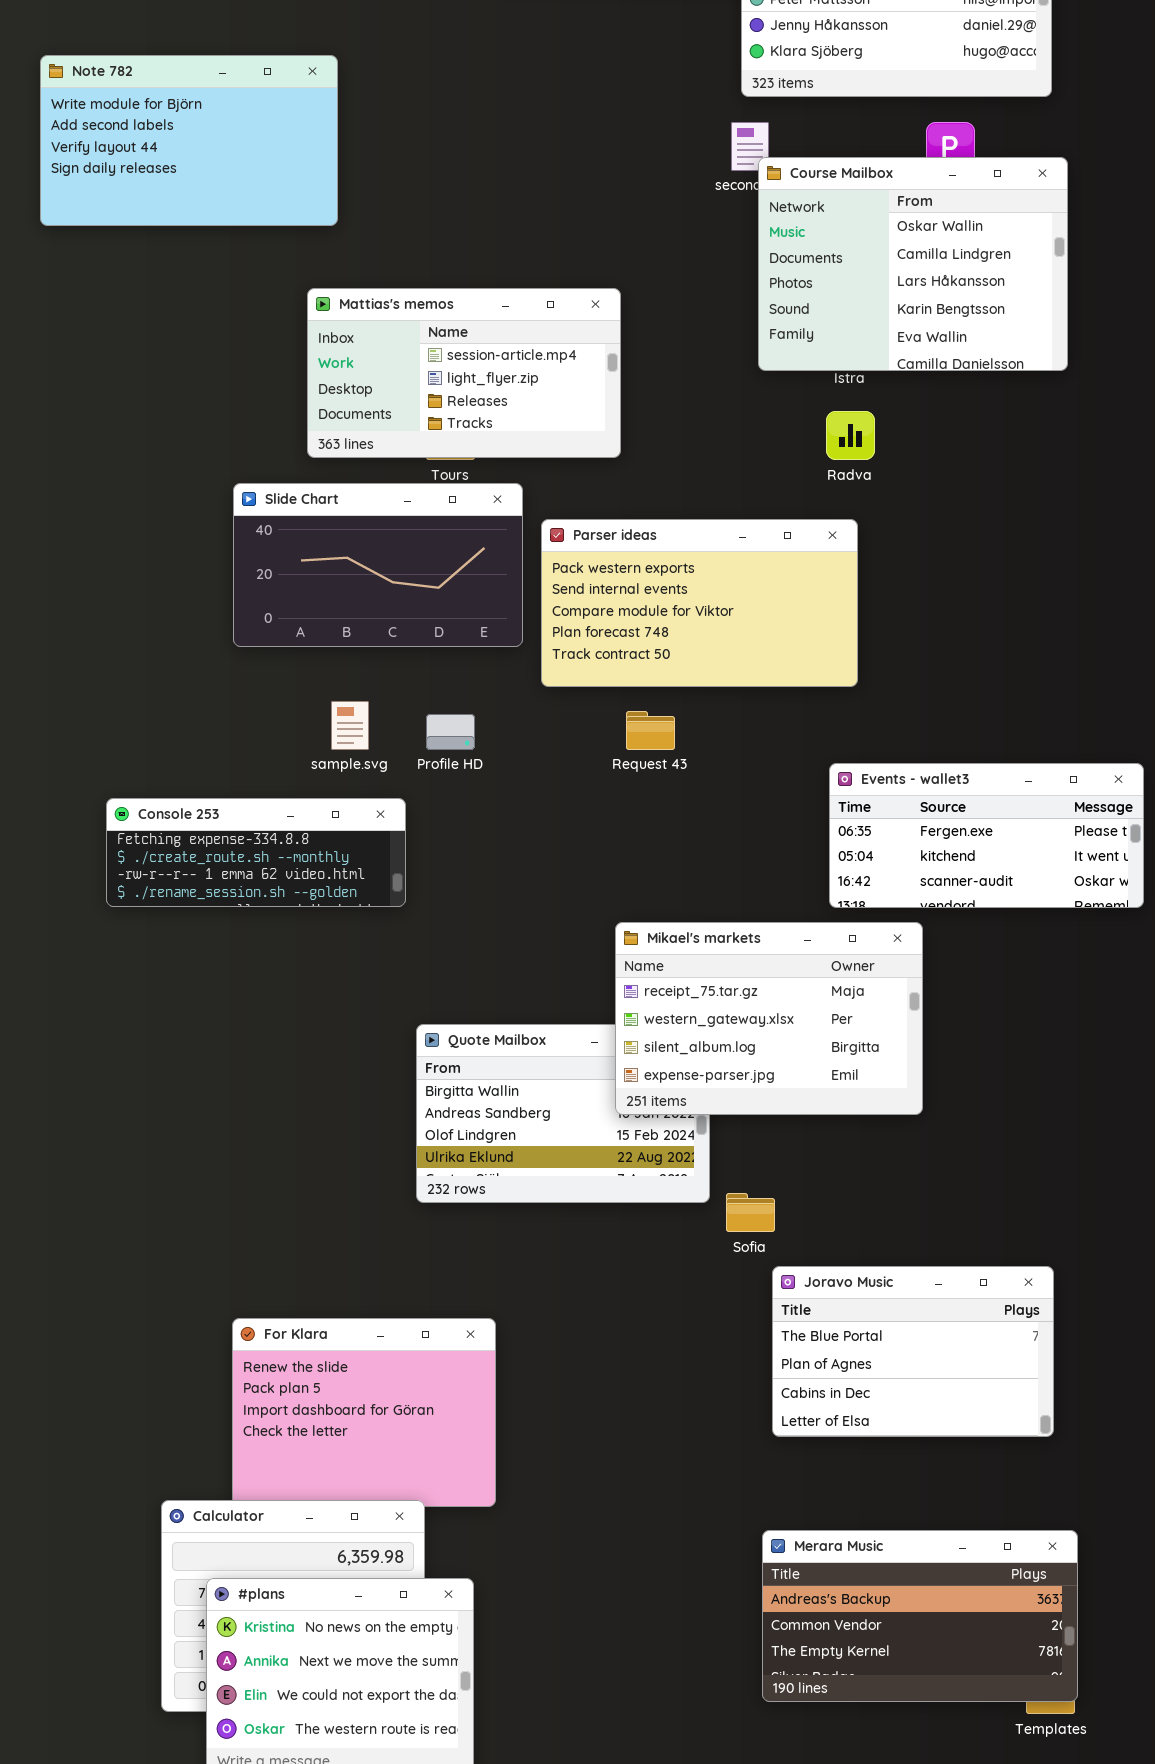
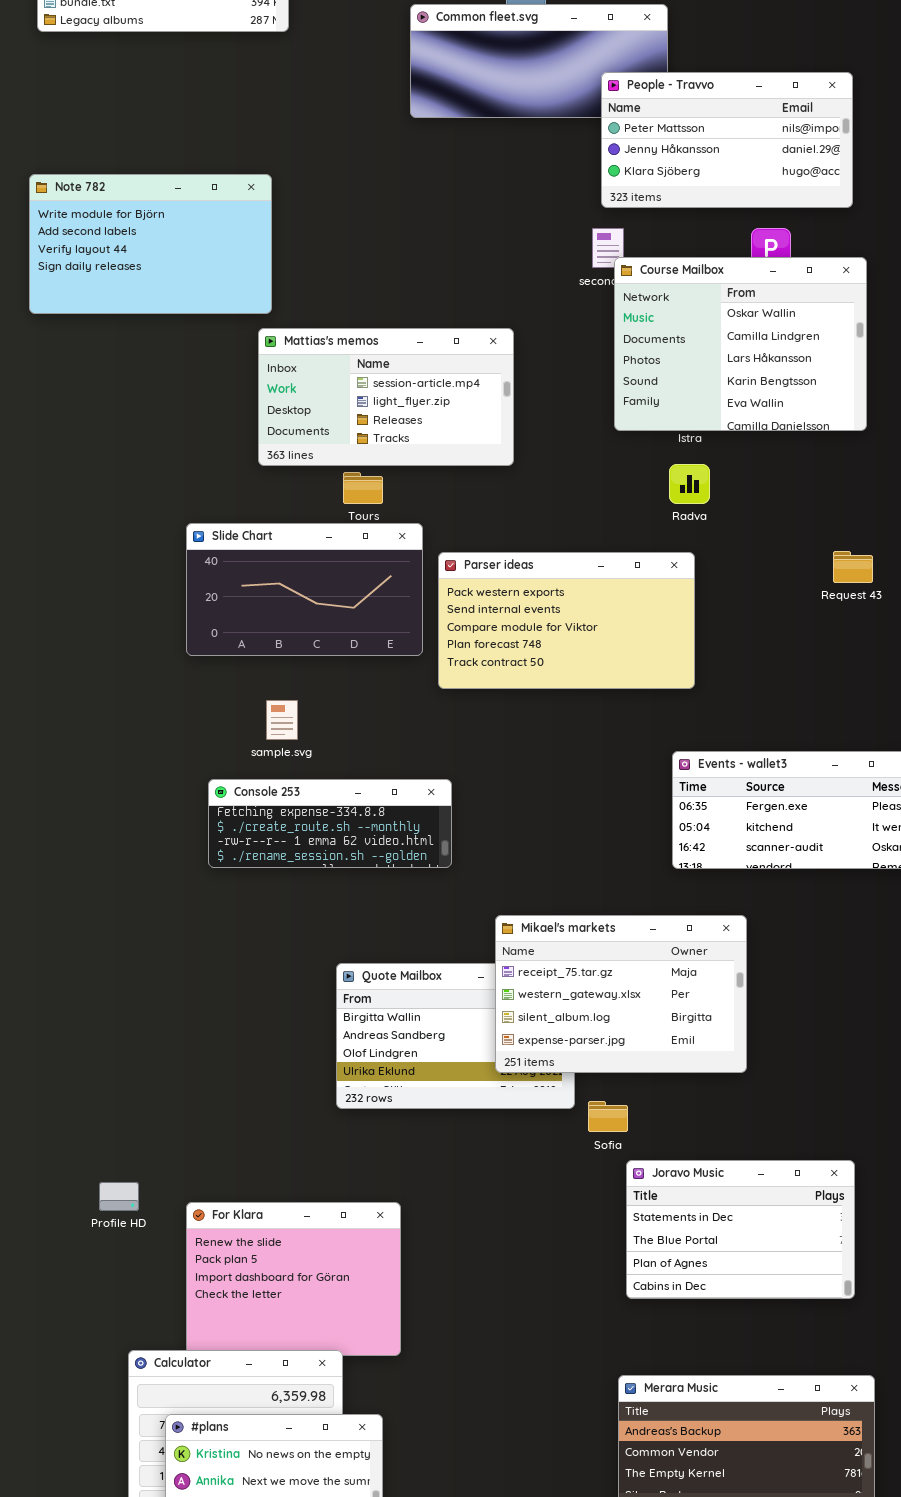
Mattias's memos: [307,288,621,458] -> [258,328,514,466], moved
Request 43: [626,711,675,750] -> [833,551,873,583], moved
Profile HD: [426,714,475,750] -> [99,1182,139,1211], moved
Console 253: [106,798,406,907] -> [208,779,452,868], moved
Mikael's markets: [615,922,923,1115] -> [495,915,747,1073], moved
Joravo Music: [772,1266,1054,1437] -> [626,1160,855,1299], scrolled up 1 row

